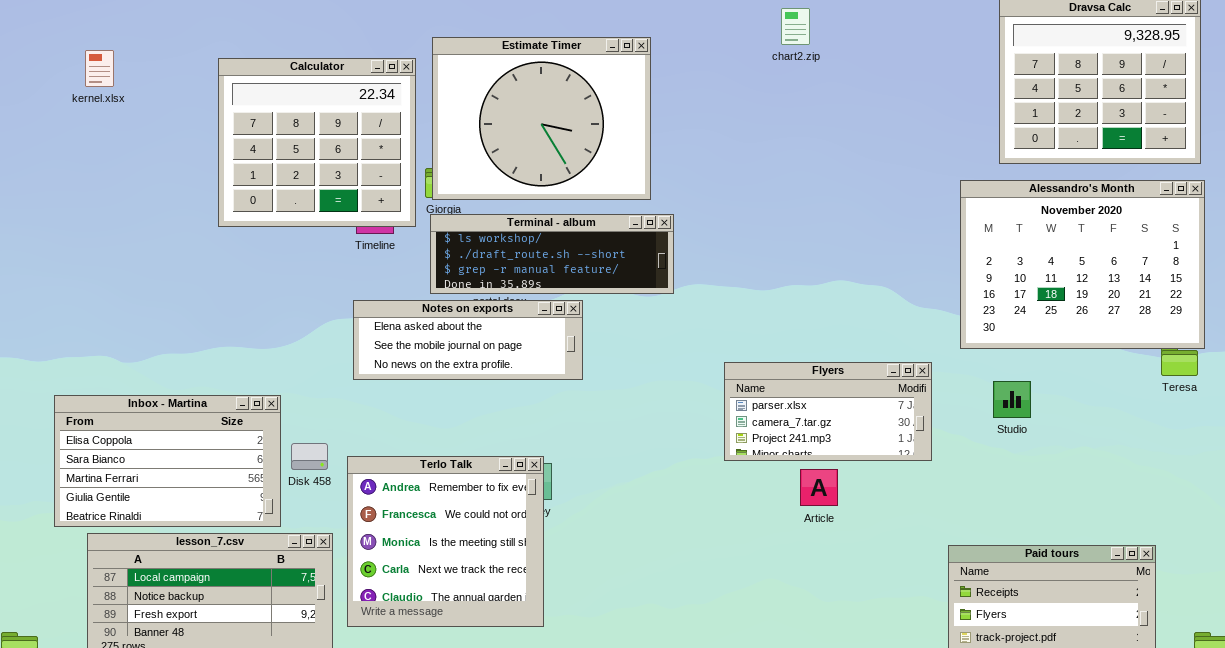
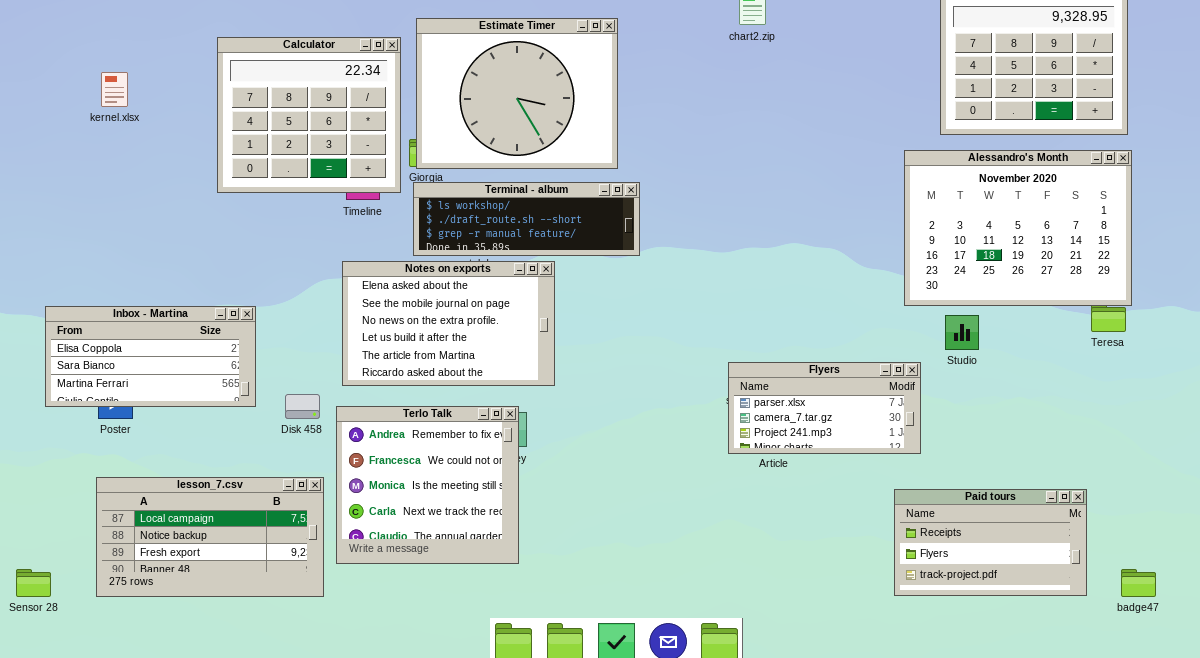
kernel.xlsx: [85,50,114,87] -> [101,72,128,107], moved
Notes on exports: [353,300,583,380] -> [342,261,555,386], resized
Flyers: [724,362,932,461] -> [728,362,921,454], moved
Studio: [993,381,1031,418] -> [945,315,979,350], moved
Inbox - Martina: [54,395,281,527] -> [45,306,256,407], moved, resized

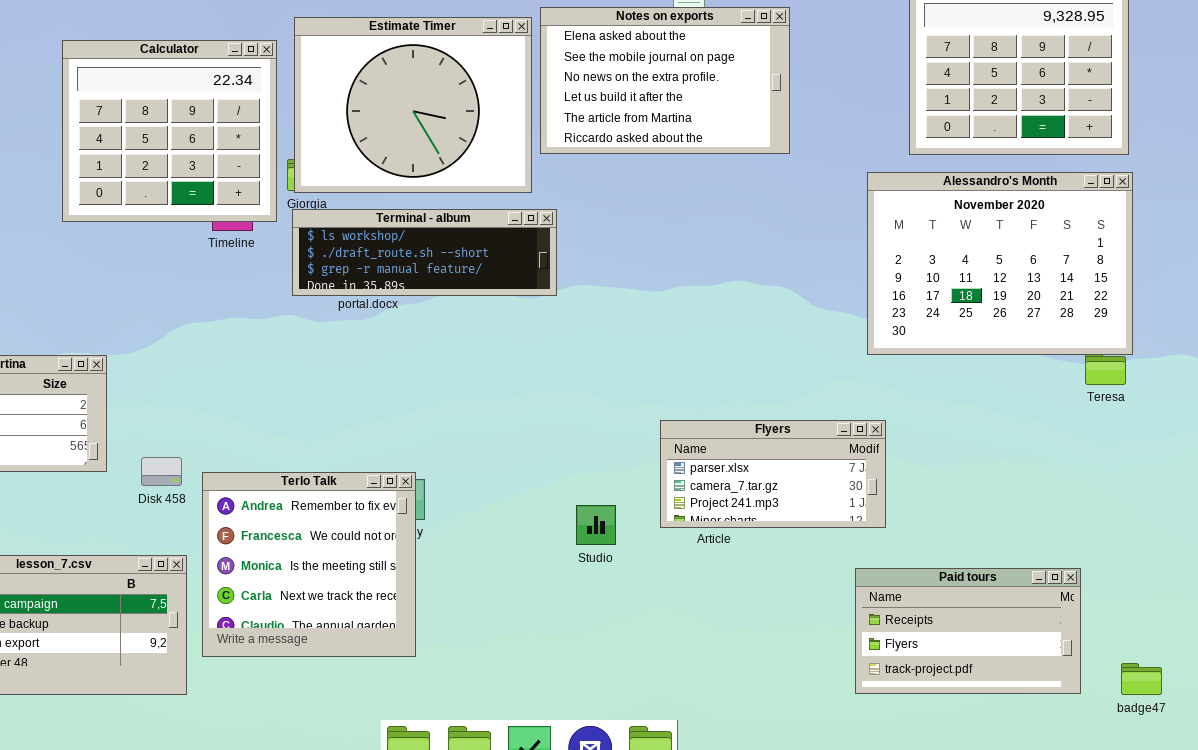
Notes on exports: [342,261,555,386] -> [540,7,790,154], moved
Studio: [945,315,979,350] -> [576,505,616,545], moved

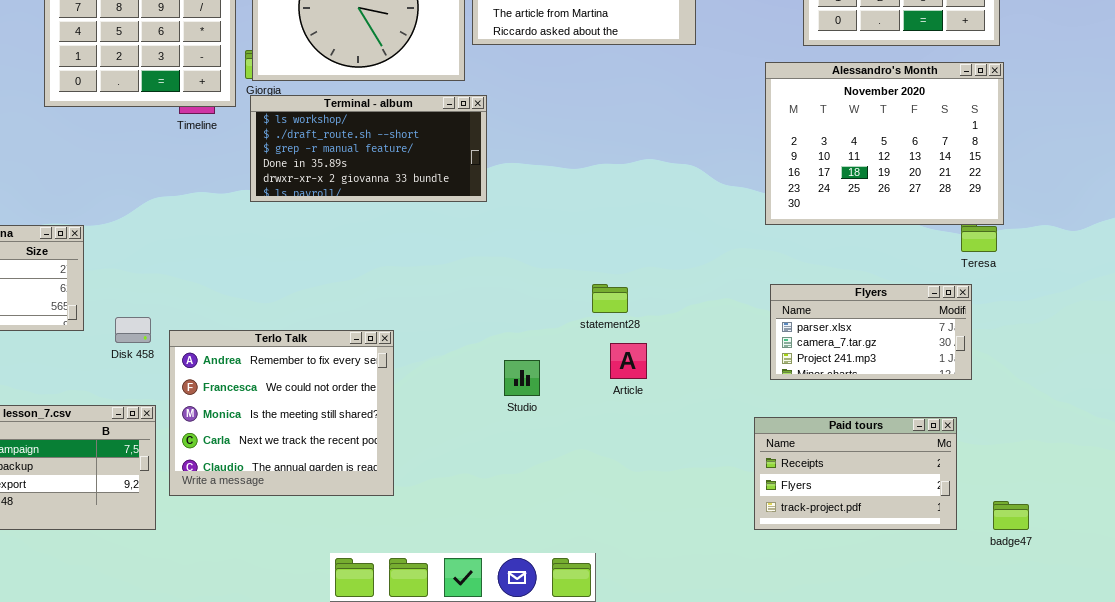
Terminal - album: [292,209,557,296] -> [250,95,487,202], resized
Flyers: [660,420,886,528] -> [770,284,972,380], moved
Terlo Talk: [202,472,416,657] -> [169,330,394,496], resized

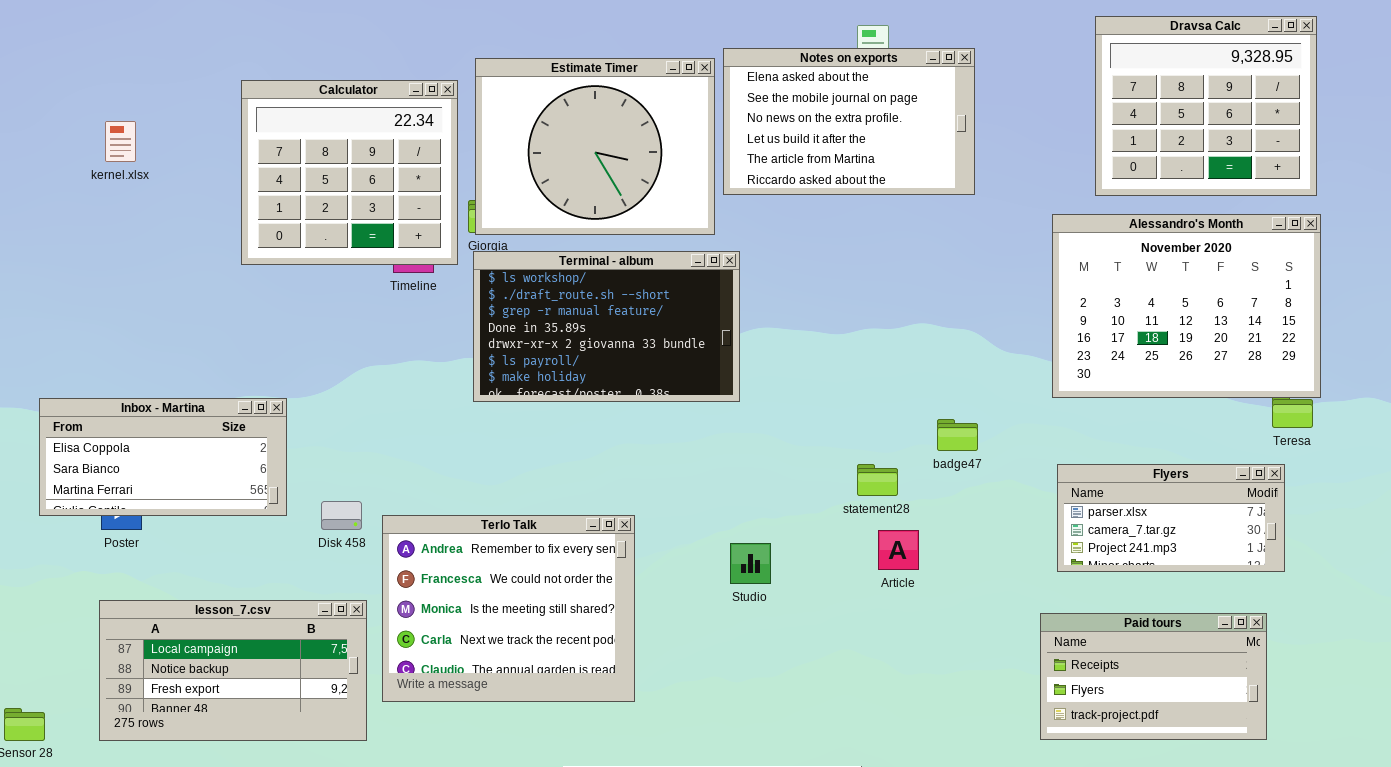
Terminal - album: [250,95,487,202] -> [473,251,740,402], resized
Studio: [504,360,540,396] -> [730,543,771,584], moved
badge47: [993,501,1029,530] -> [937,419,978,451], moved

